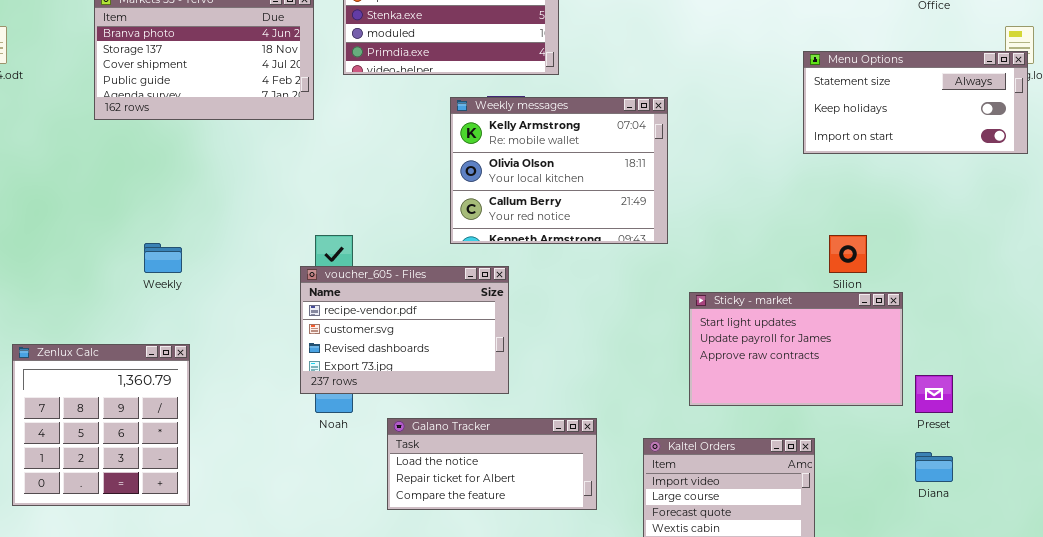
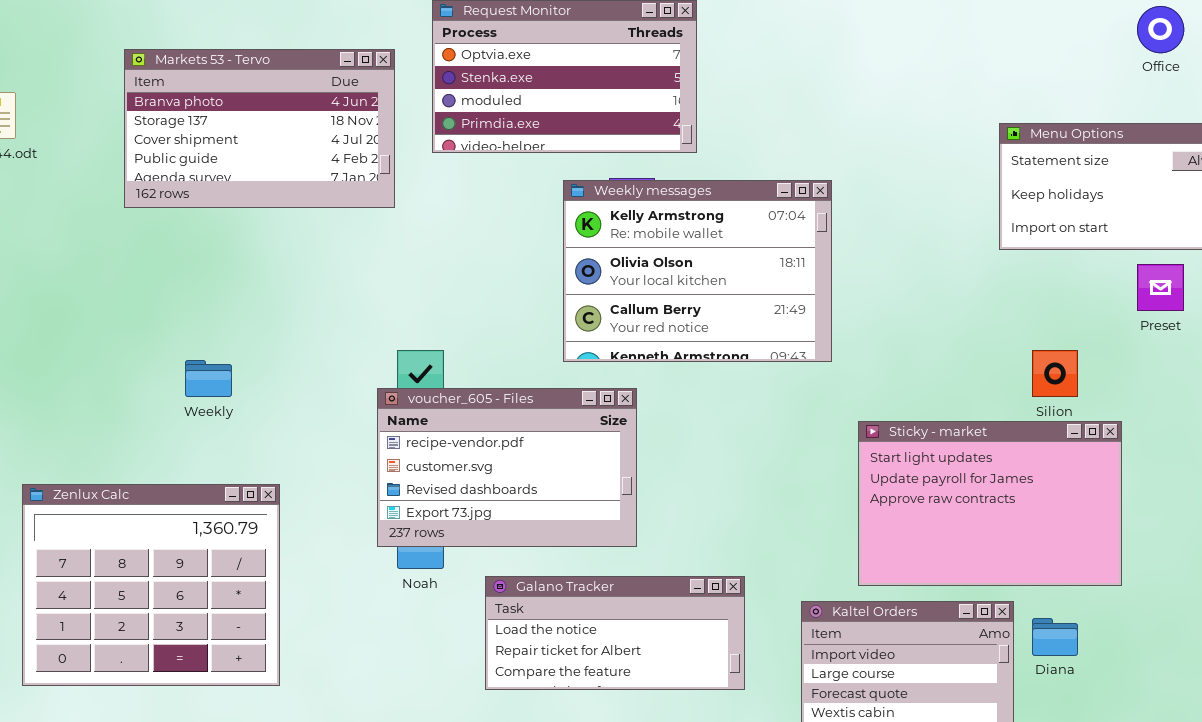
Sticky - market: [689,292,903,406] -> [858,421,1122,586], resized
Zenlux Calc: [12,344,190,506] -> [22,484,280,686], resized
Preset: [915,375,953,413] -> [1137,264,1184,311], moved
Diana: [915,452,953,482] -> [1032,618,1078,656], moved

